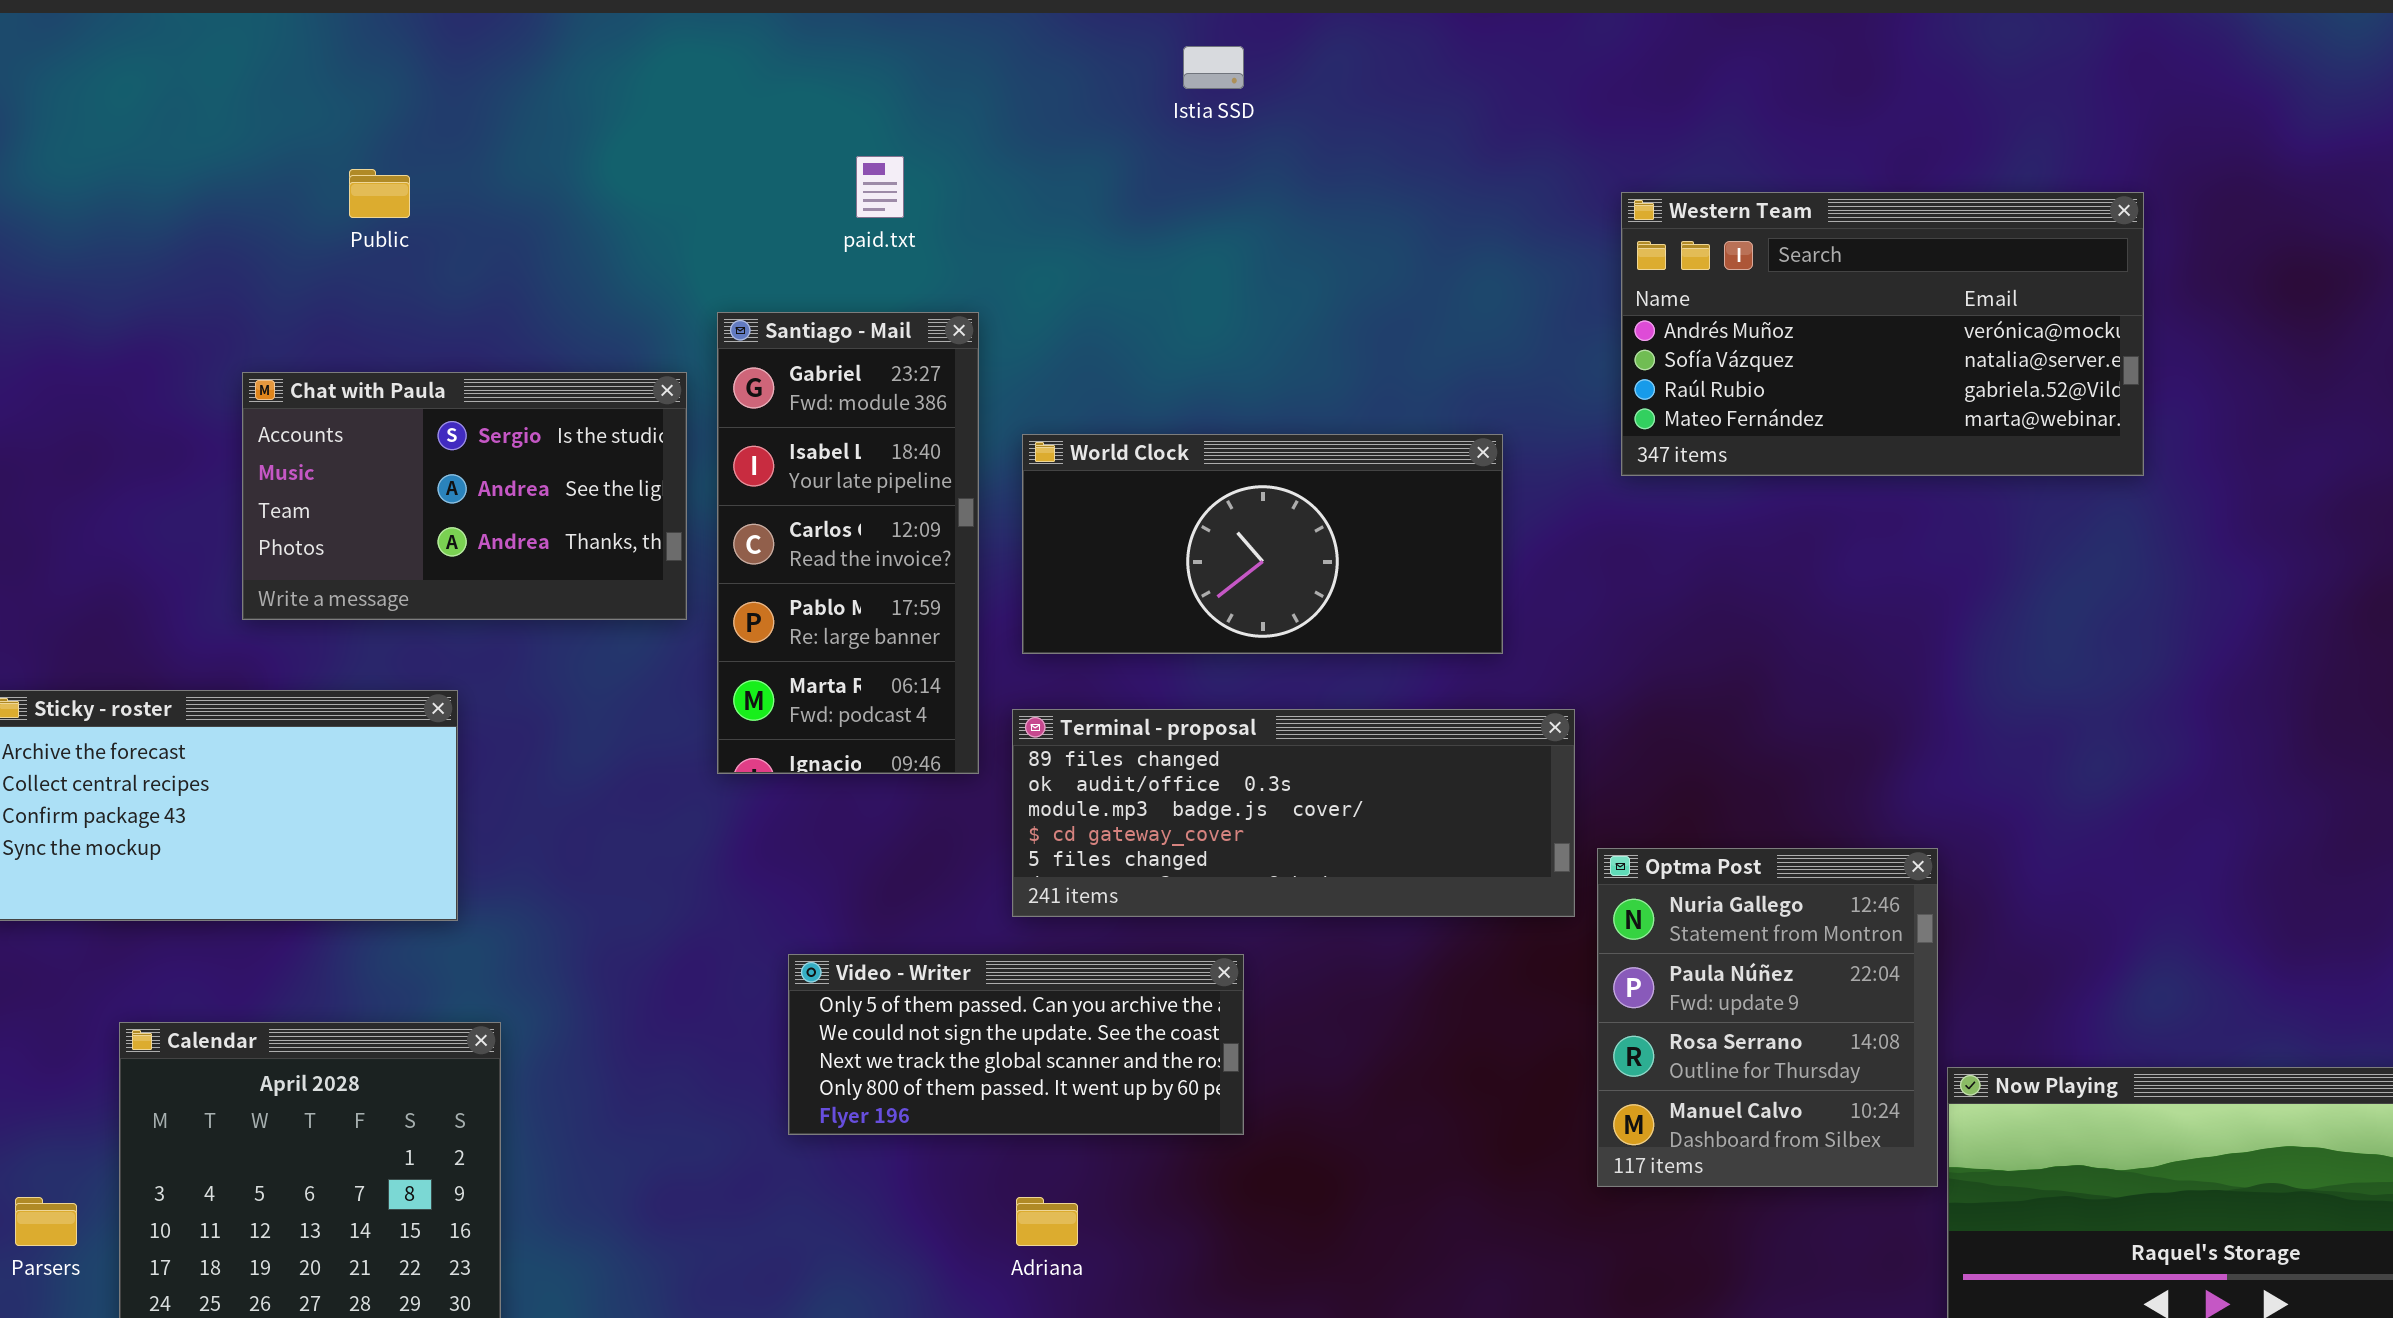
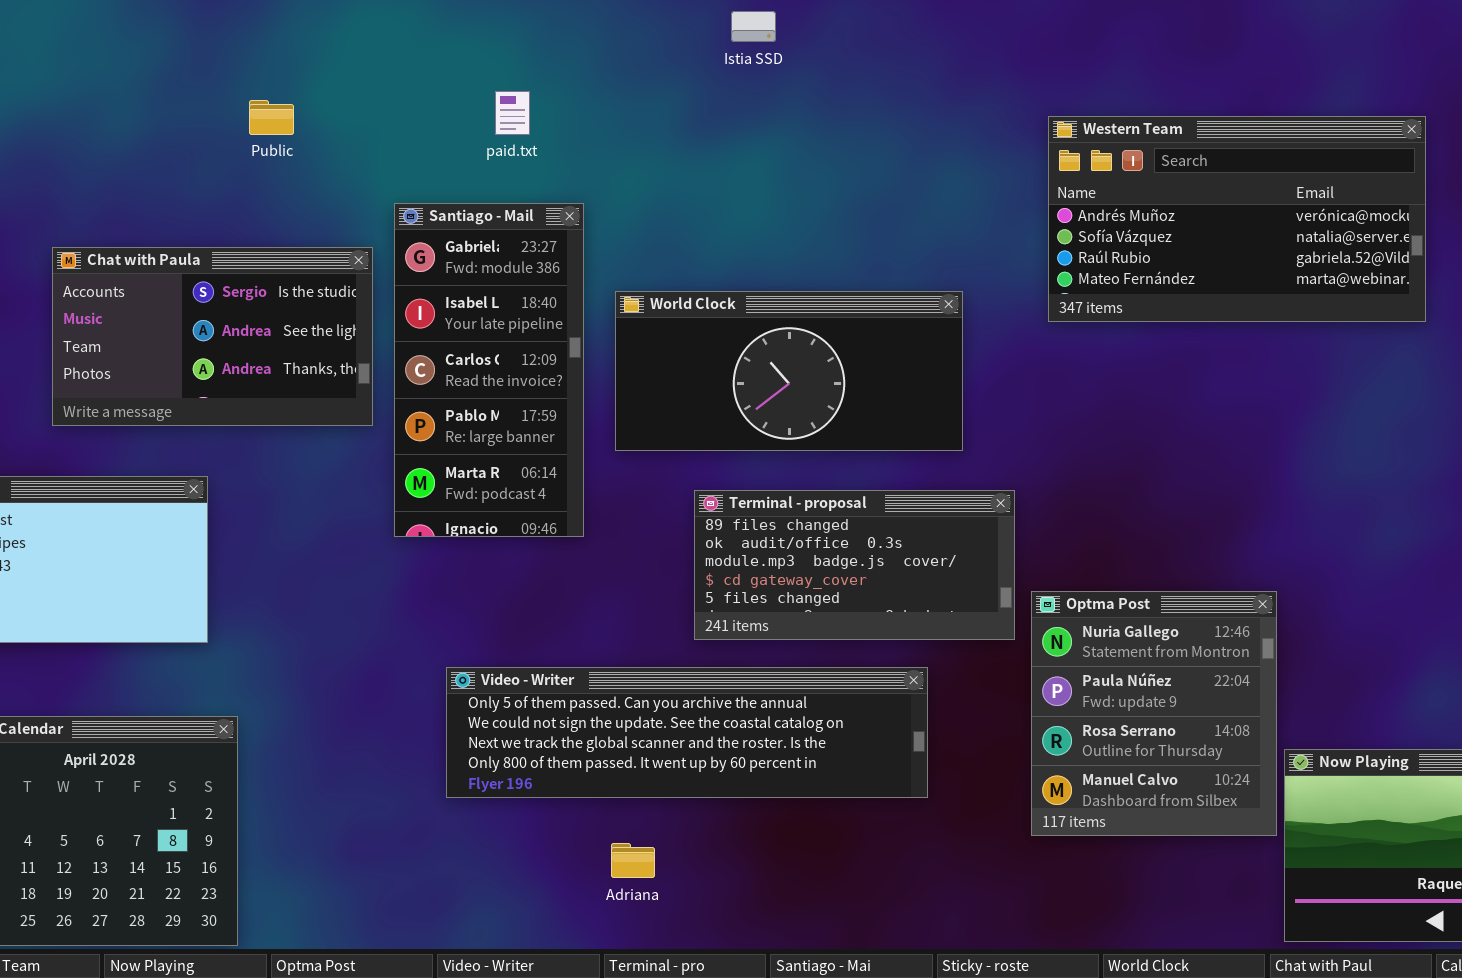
Public: [349,169,410,218] -> [249,100,294,135], moved
Terminal - proposal: [1012,709,1575,917] -> [694,490,1015,640], resized
Video - Writer: [788,954,1244,1135] -> [446,667,928,798], resized

